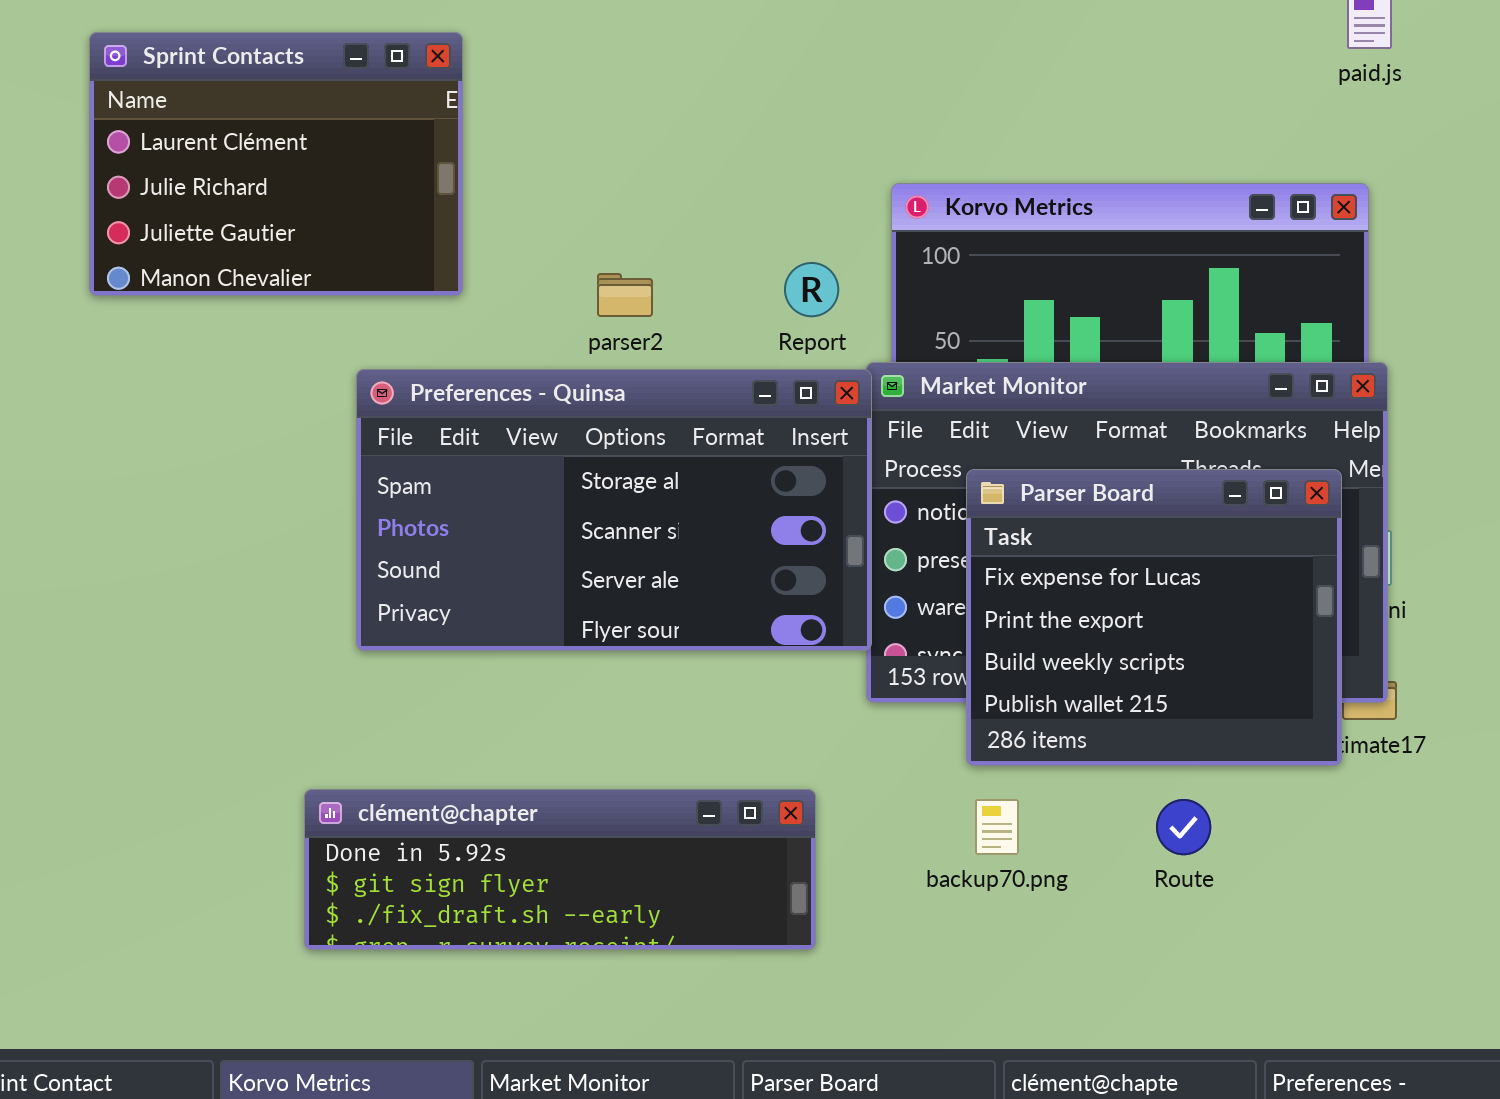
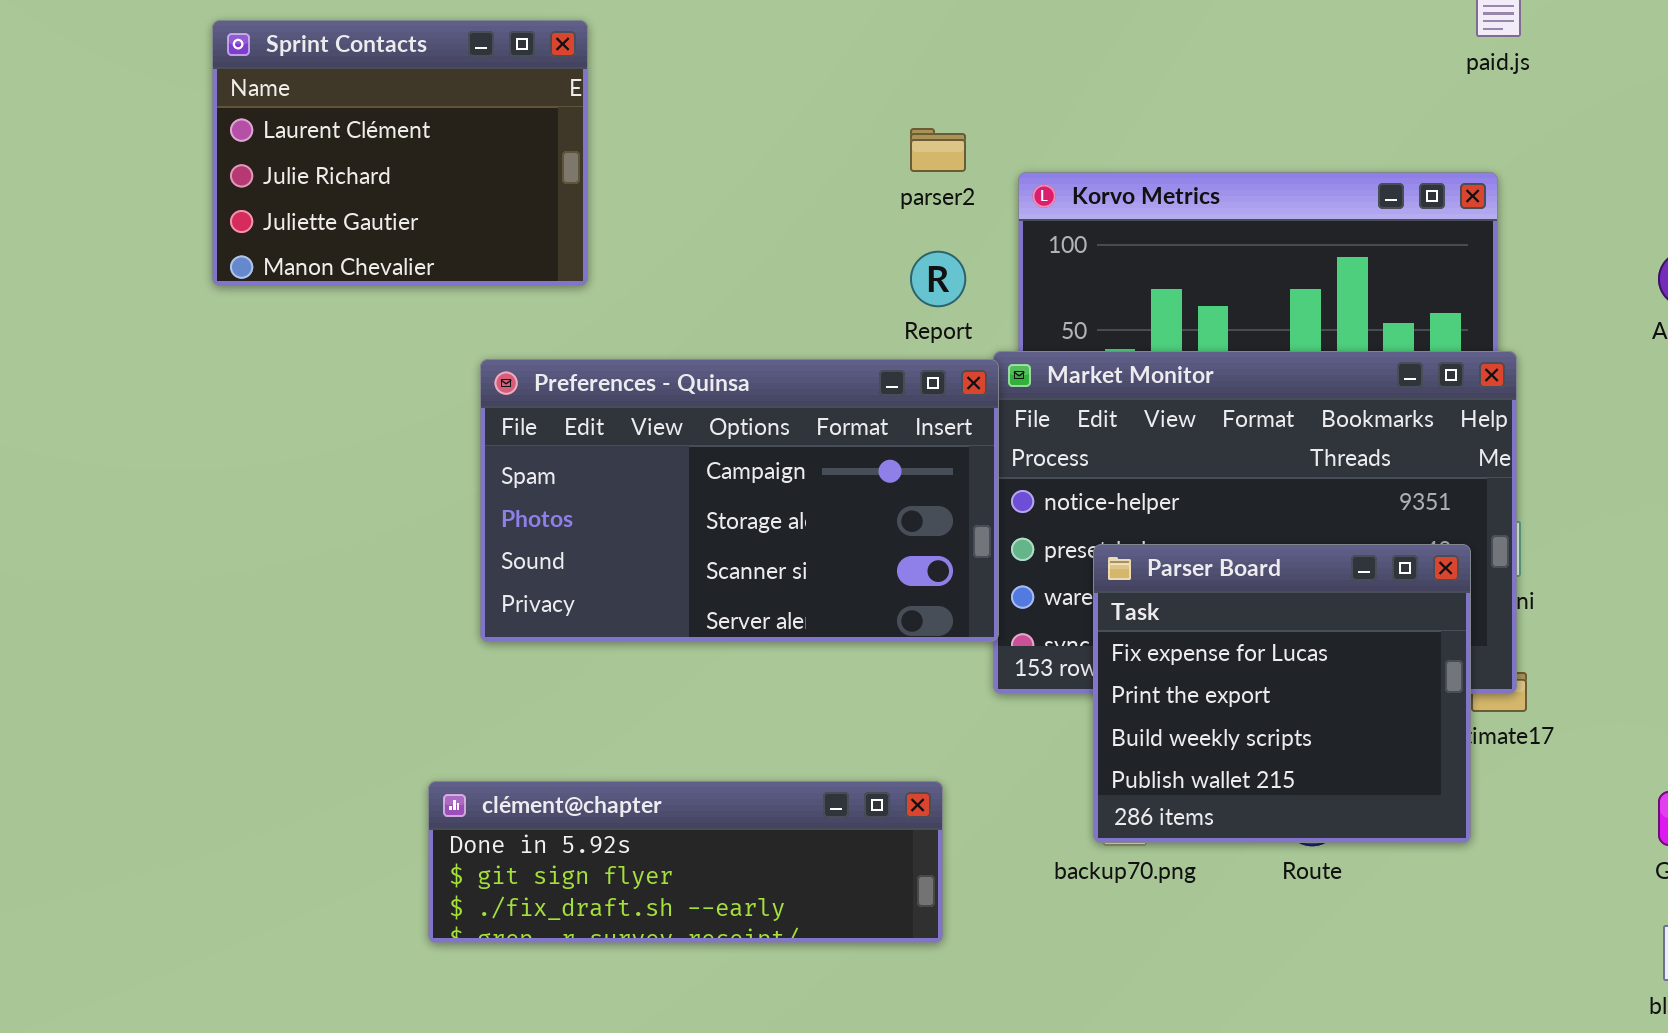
parser2: [597,273,653,317] -> [910,128,966,172], moved
Preferences - Quinsa: [356,369,872,651] -> [480,359,999,642], scrolled up 1 row
Parser Board: [966,469,1342,766] -> [1093,544,1471,843], moved

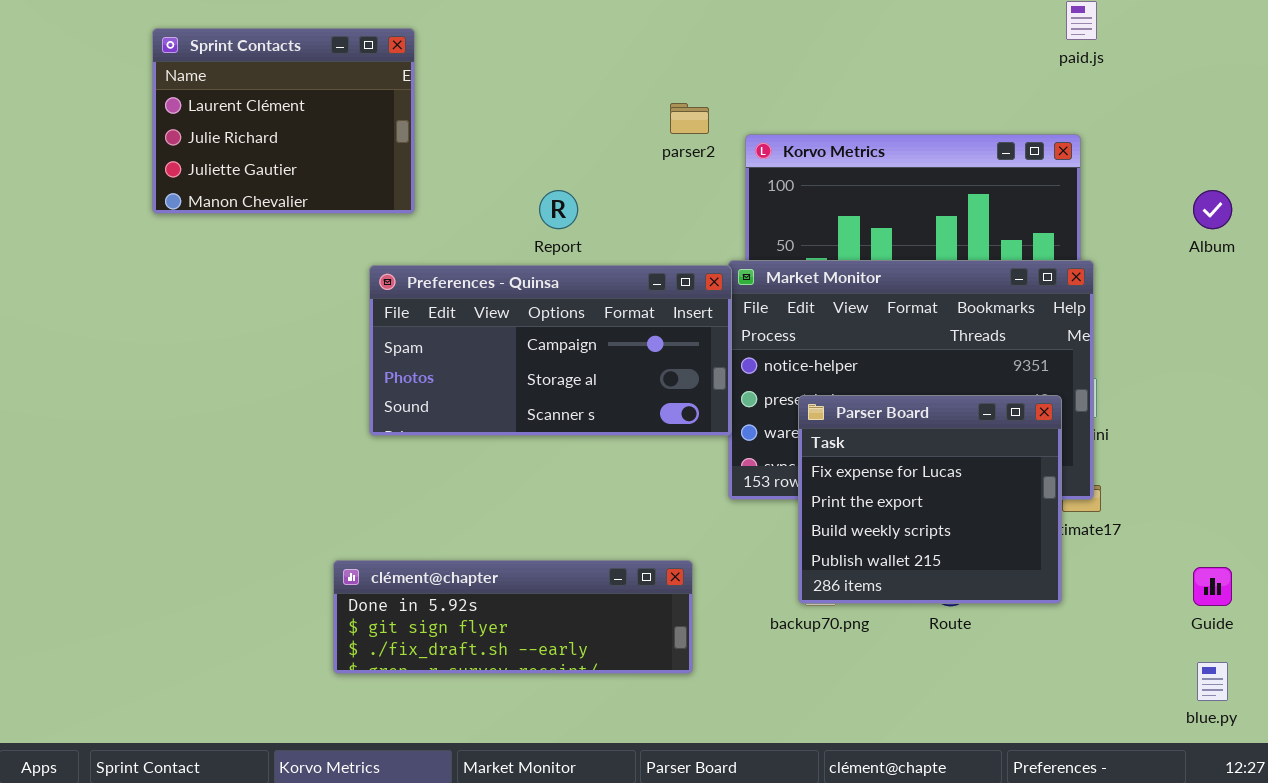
Sprint Contacts: [212,20,588,286] -> [152,28,415,214], moved
Report: [910,251,966,307] -> [539,190,578,229], moved
Preferences - Quinsa: [480,359,999,642] -> [369,265,732,436], resized

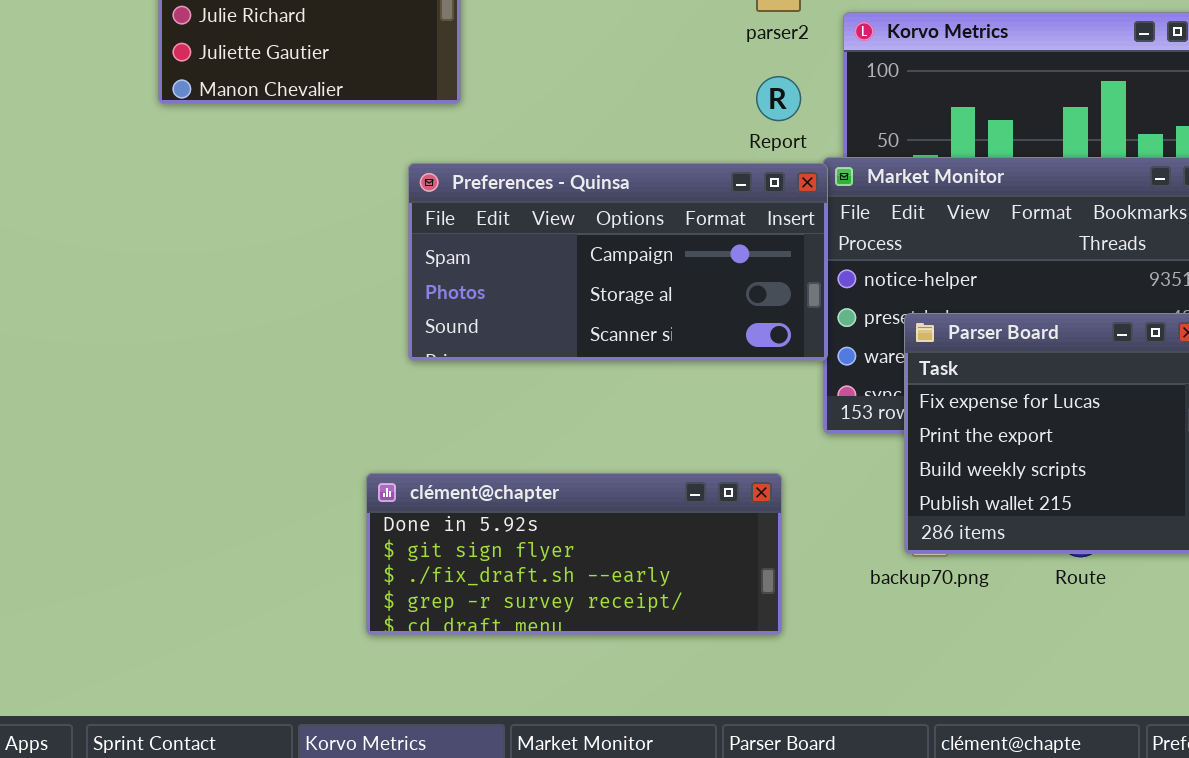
Report: [539,190,578,229] -> [756,76,801,121], moved
clément@chapter: [333,560,693,674] -> [366,473,782,635], resized

